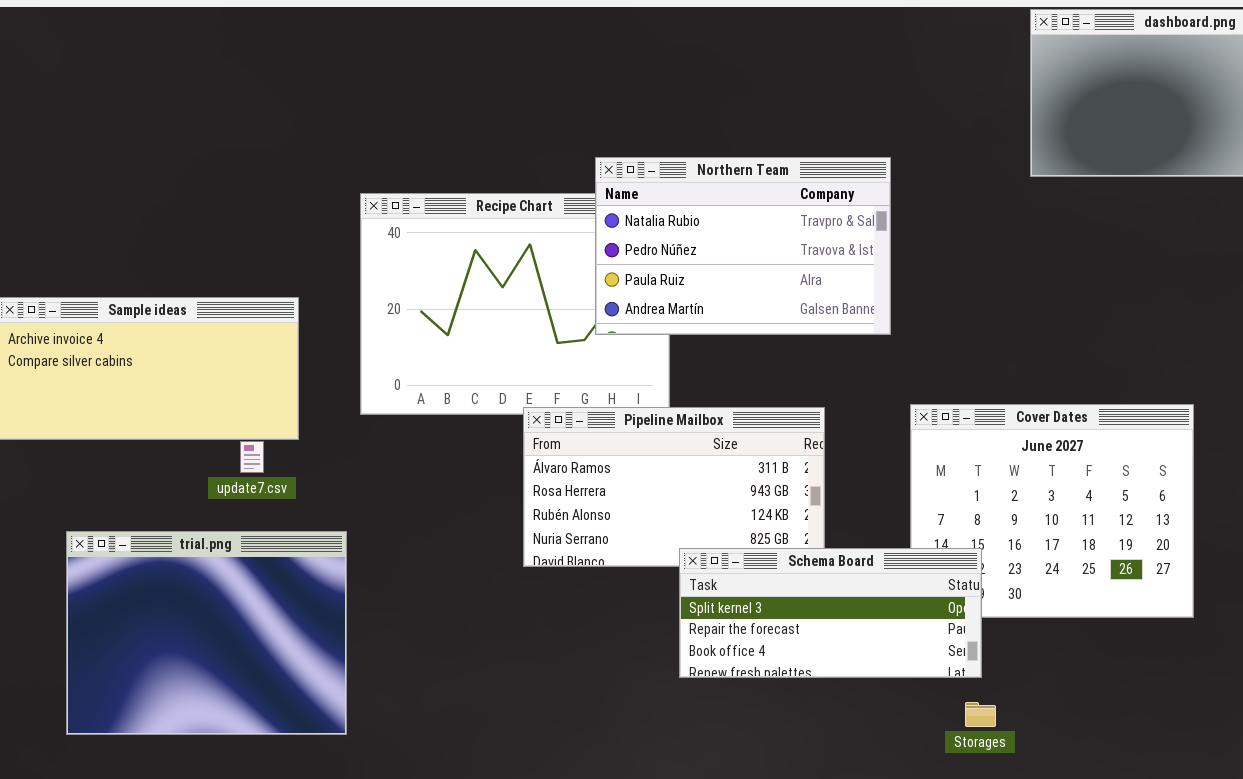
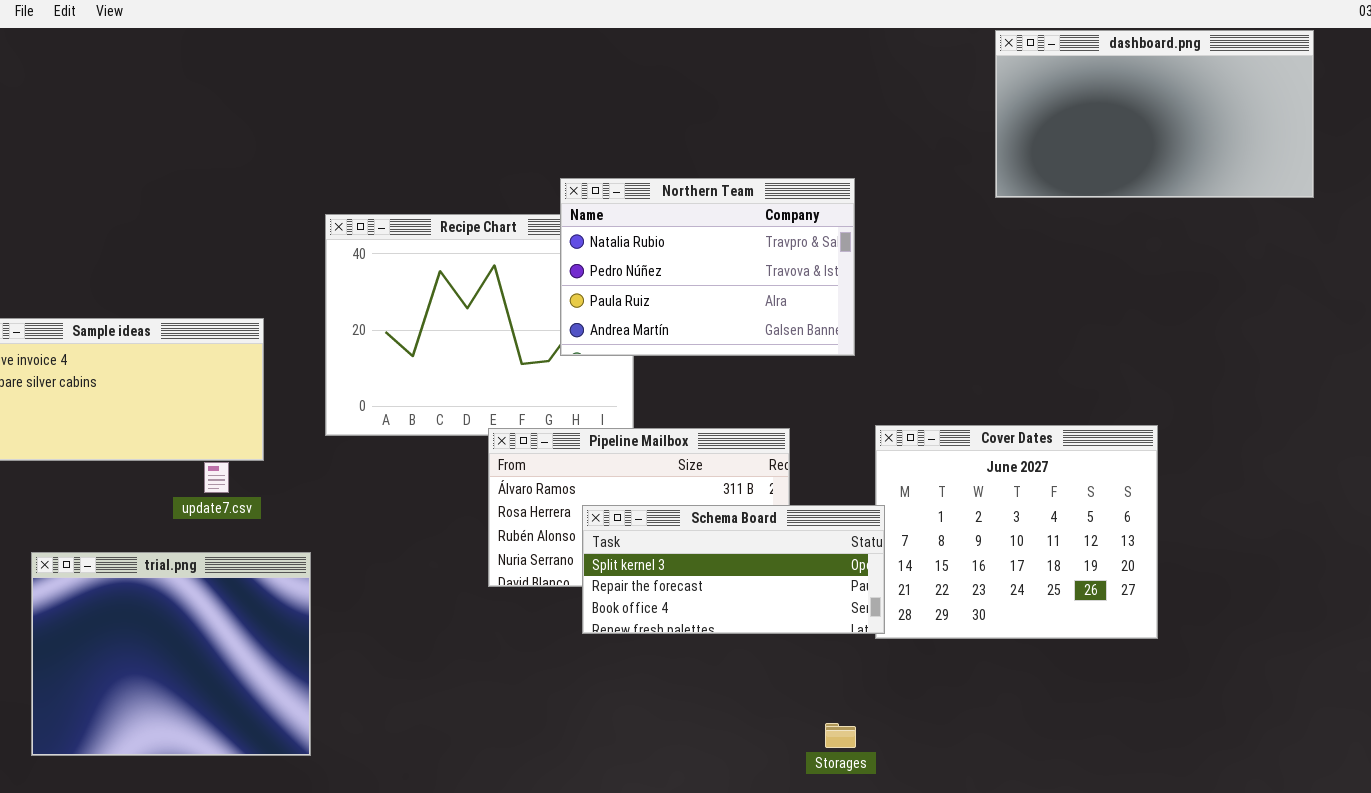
Schema Board: [679,548,982,678] -> [582,505,885,634], moved
Storages: [965,702,996,727] -> [825,723,856,748], moved

